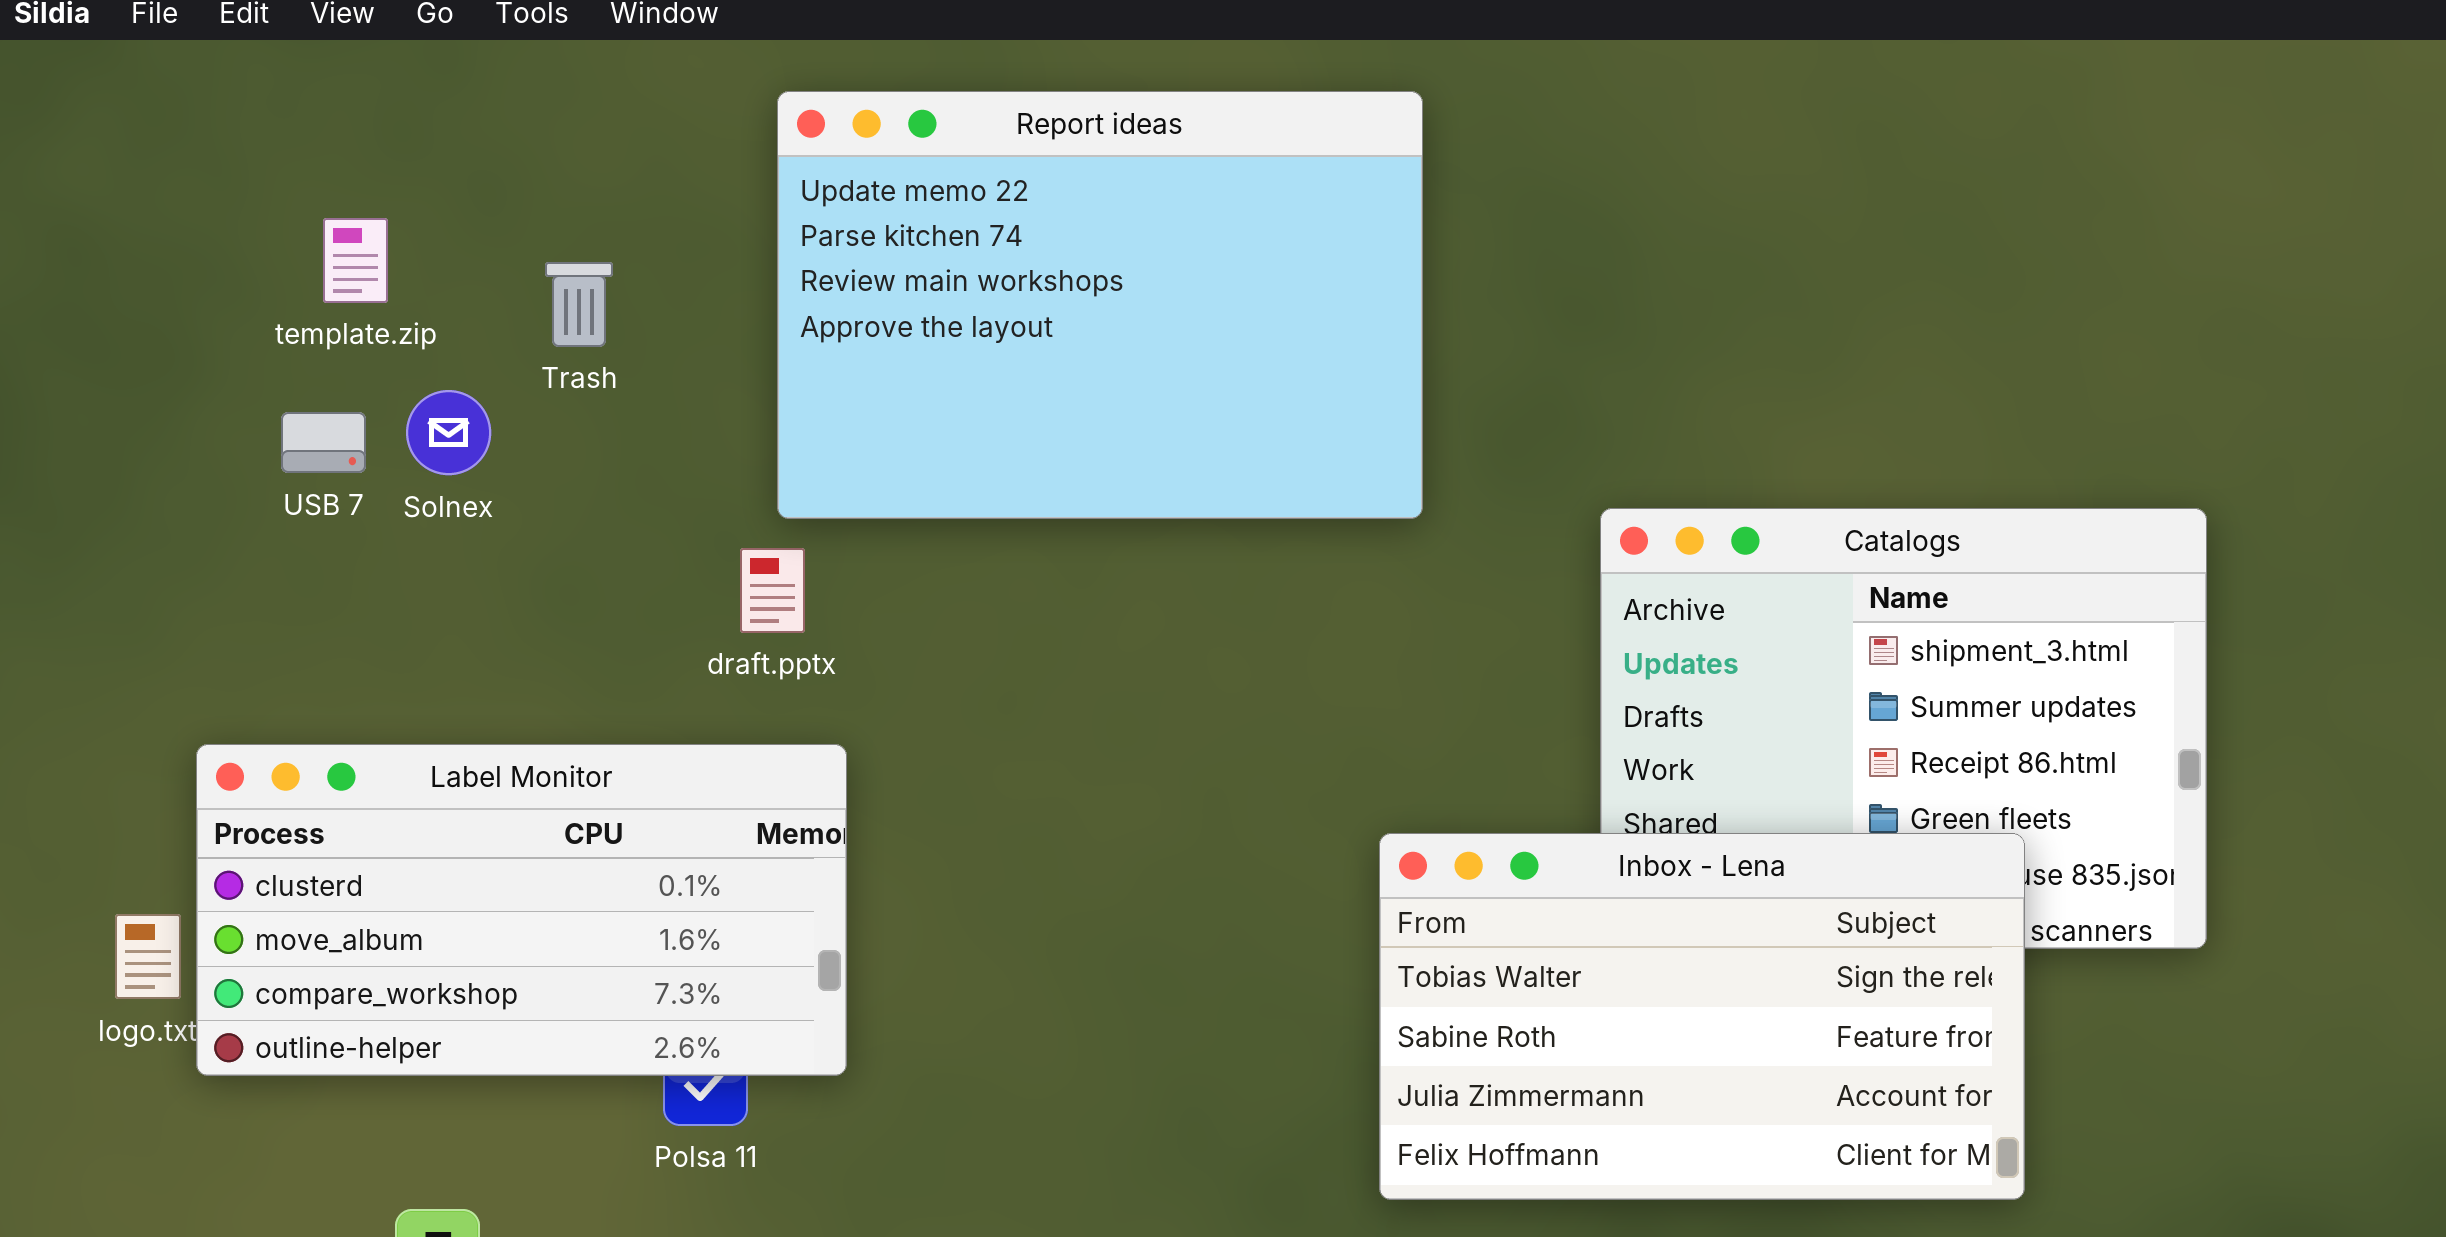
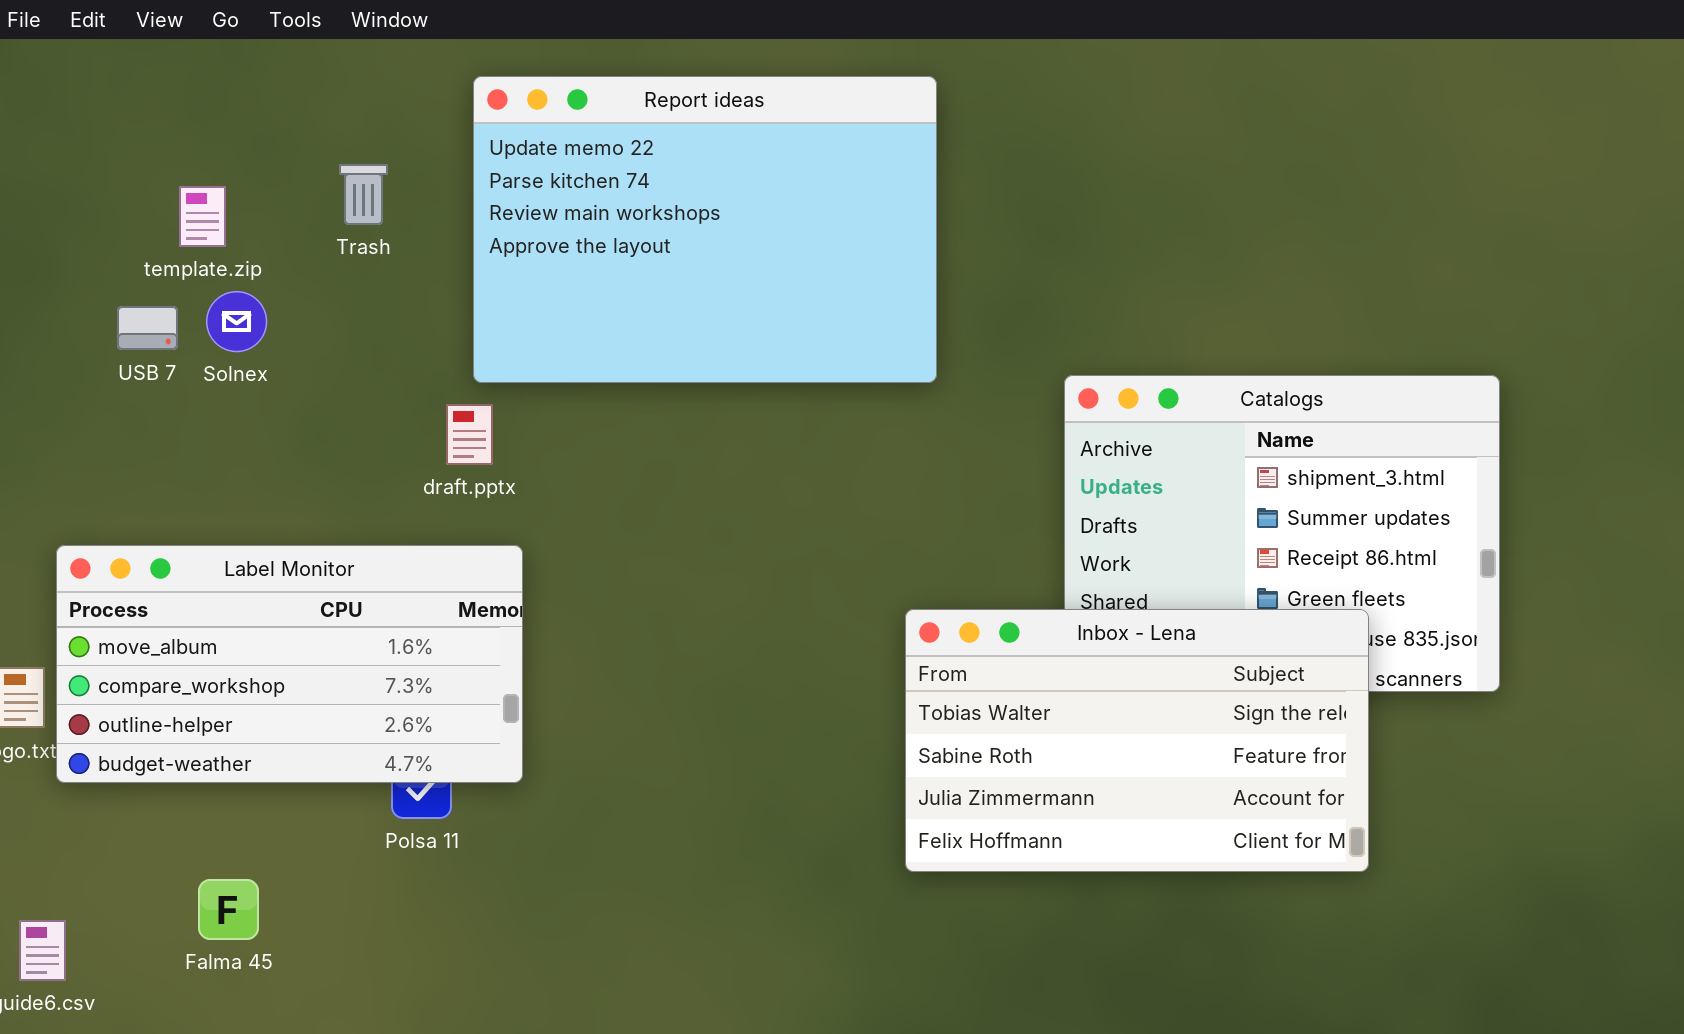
template.zip: [323,218,388,303] -> [179,186,226,247], moved
Trash: [545,262,613,347] -> [339,164,388,225], moved
Label Monitor: [196,744,847,1076] -> [56,545,523,783], scrolled down 1 row

